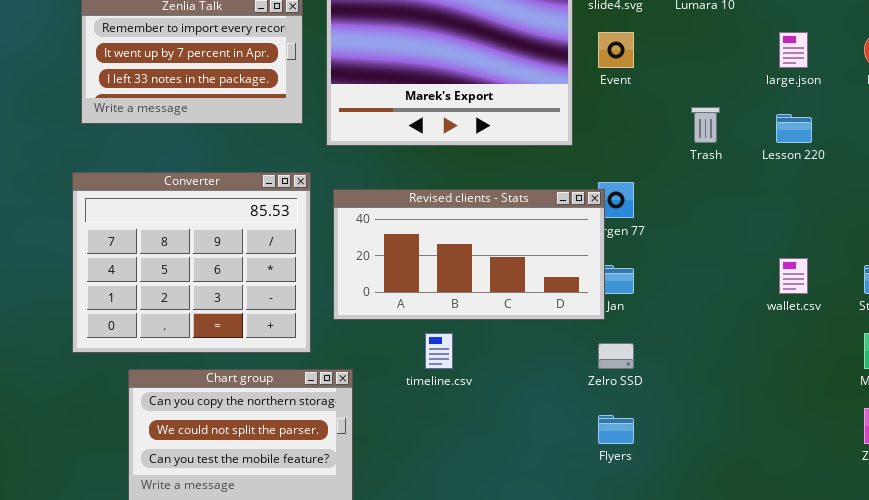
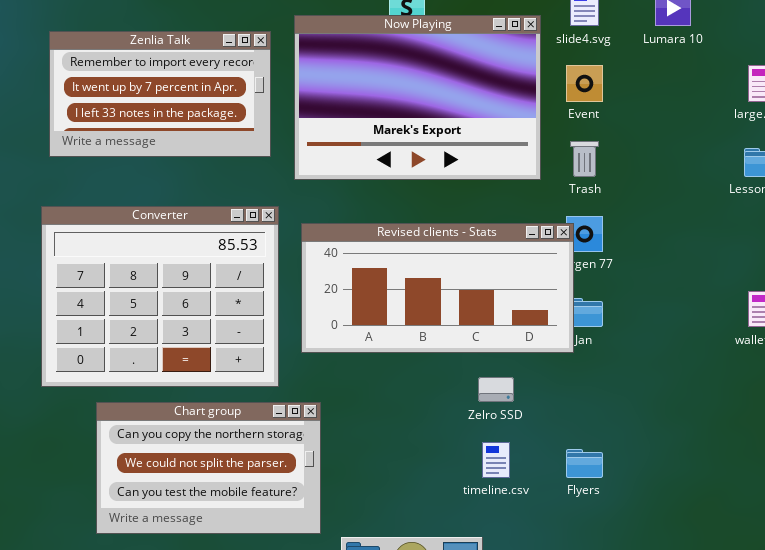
Trash: [691,107,720,143] -> [570,141,599,177], moved
timeline.csv: [425,333,453,369] -> [482,442,510,478], moved
Zelro SSD: [598,343,634,369] -> [478,377,514,402], moved

